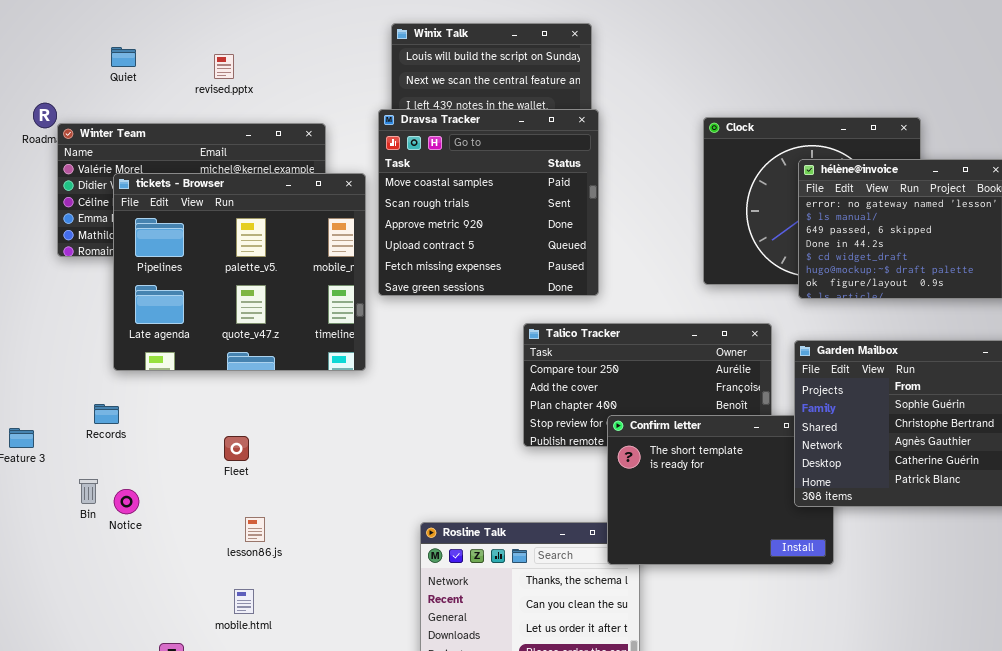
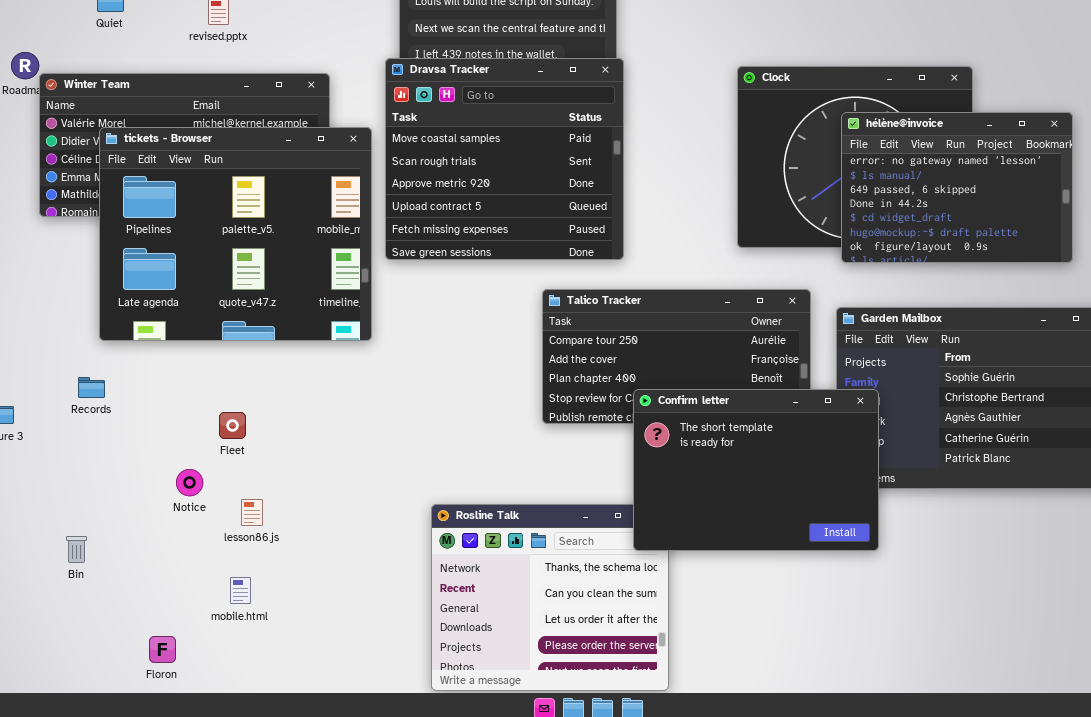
Confirm letter: [607,415,834,565] -> [633,389,879,551], raised
Bin: [79,479,98,504] -> [66,536,87,563], moved
Notice: [114,489,139,514] -> [176,469,203,496], moved

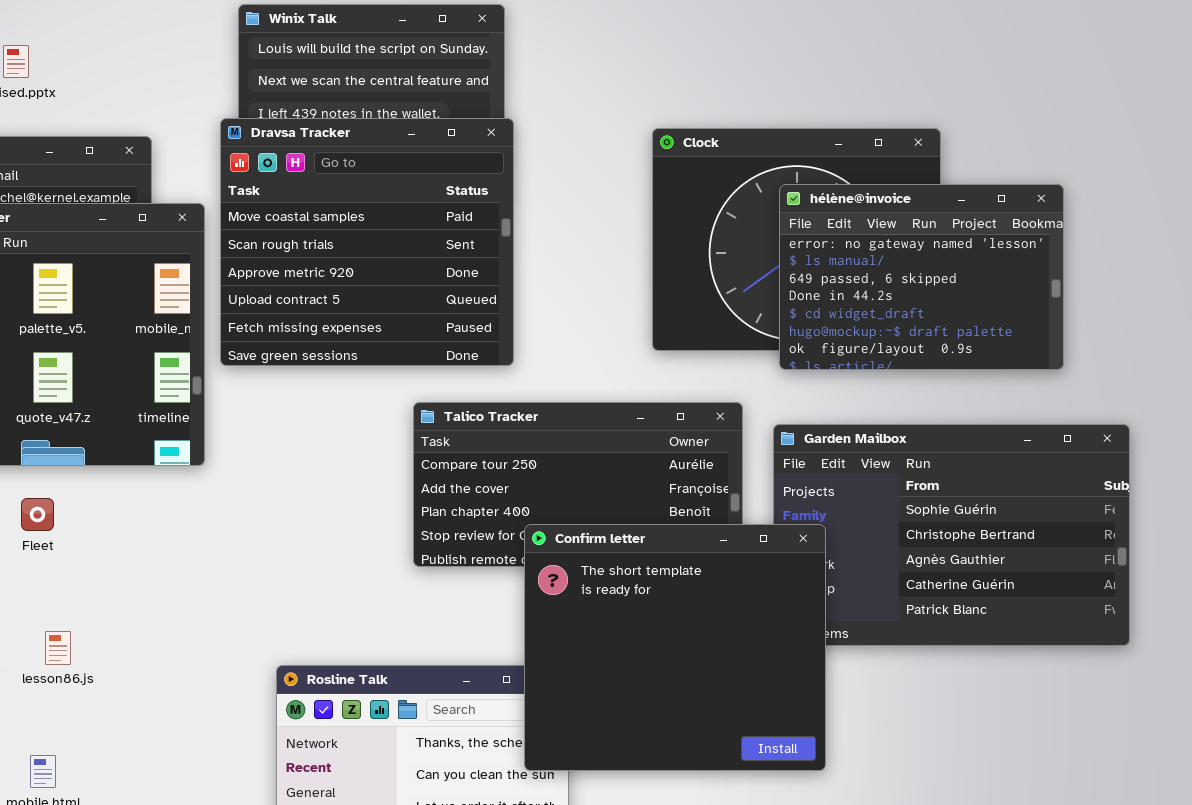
Confirm letter: [633,389,879,551] -> [524,524,826,771], resized
Fleet: [219,412,246,439] -> [21,498,54,531], moved
lesson86.js: [241,499,263,526] -> [45,631,71,665], moved

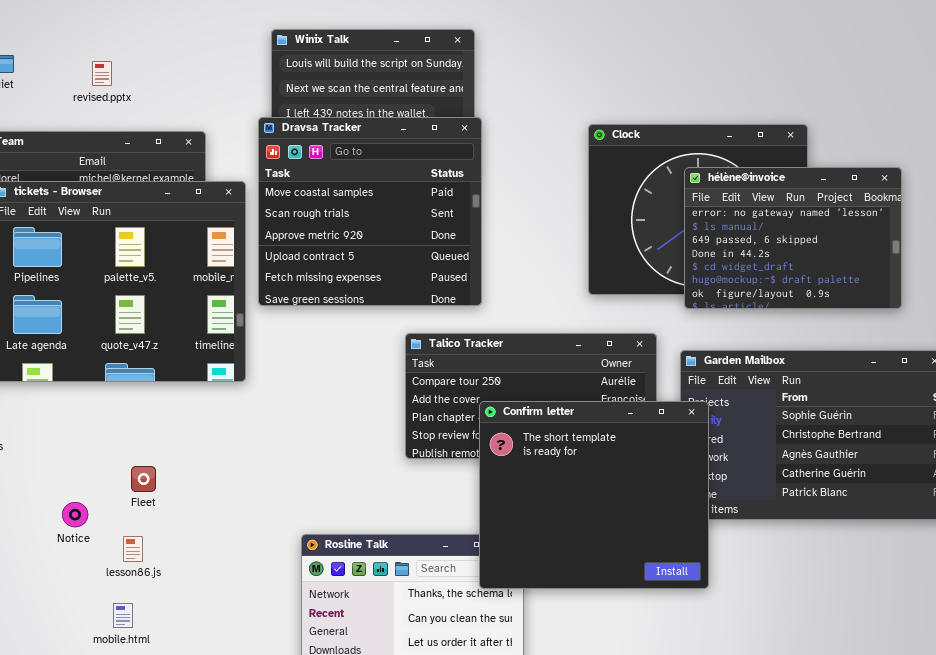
Fleet: [21,498,54,531] -> [131,466,156,492], moved
Confirm letter: [524,524,826,771] -> [479,401,709,589], moved
lesson86.js: [45,631,71,665] -> [123,536,143,562], moved

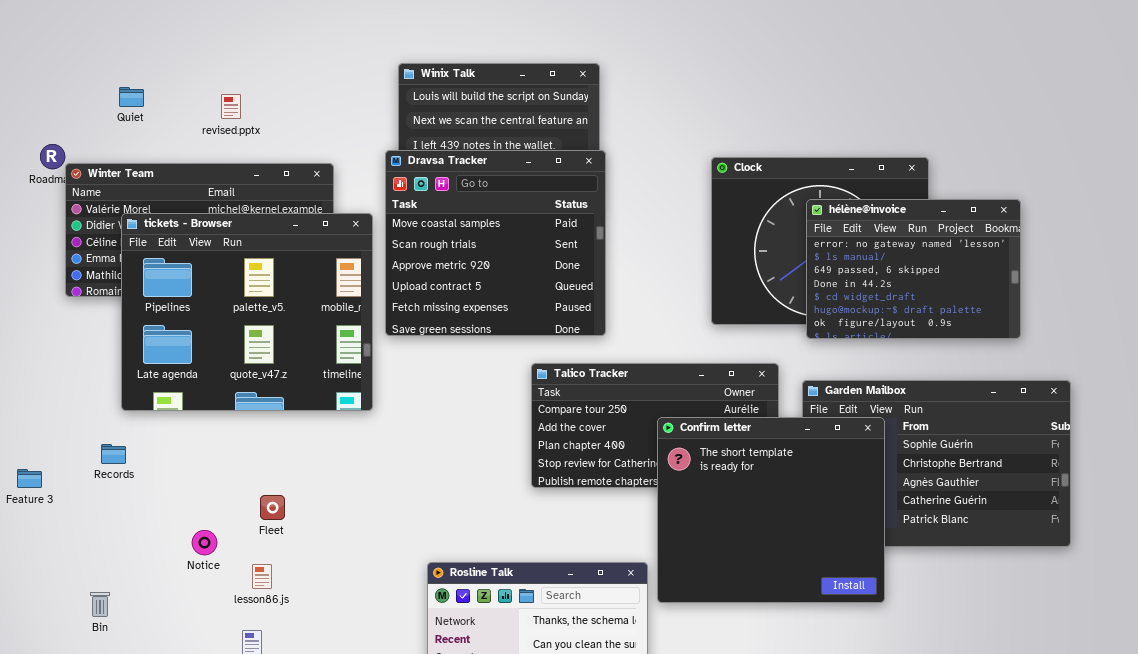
Confirm letter: [479,401,709,589] -> [657,417,885,603], moved

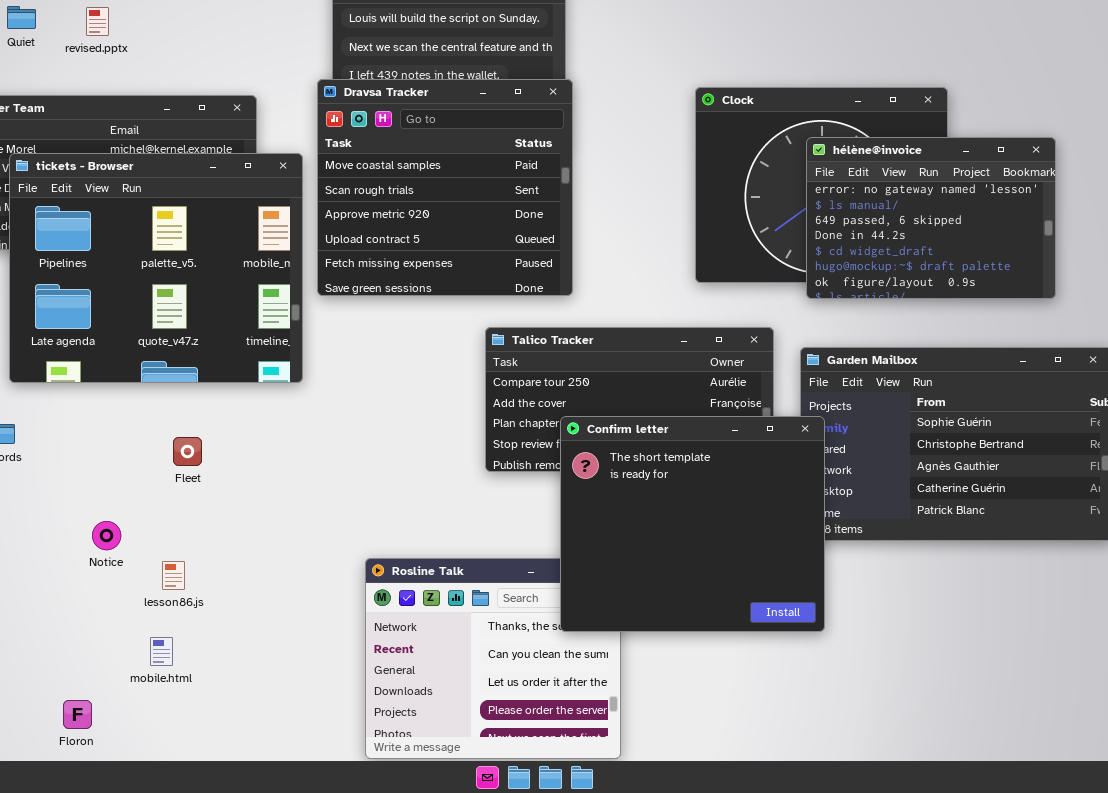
revised.pptx: [221,94,241,119] -> [86,7,109,36], moved
Confirm letter: [657,417,885,603] -> [560,416,825,632], moved
Fleet: [260,495,285,520] -> [173,437,202,466], moved

